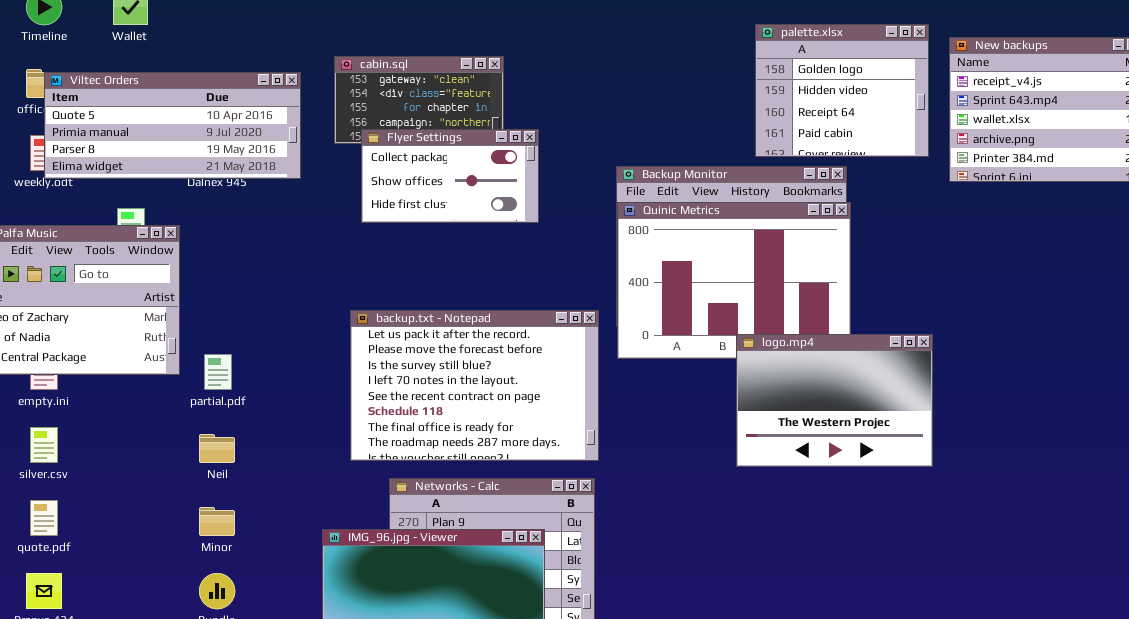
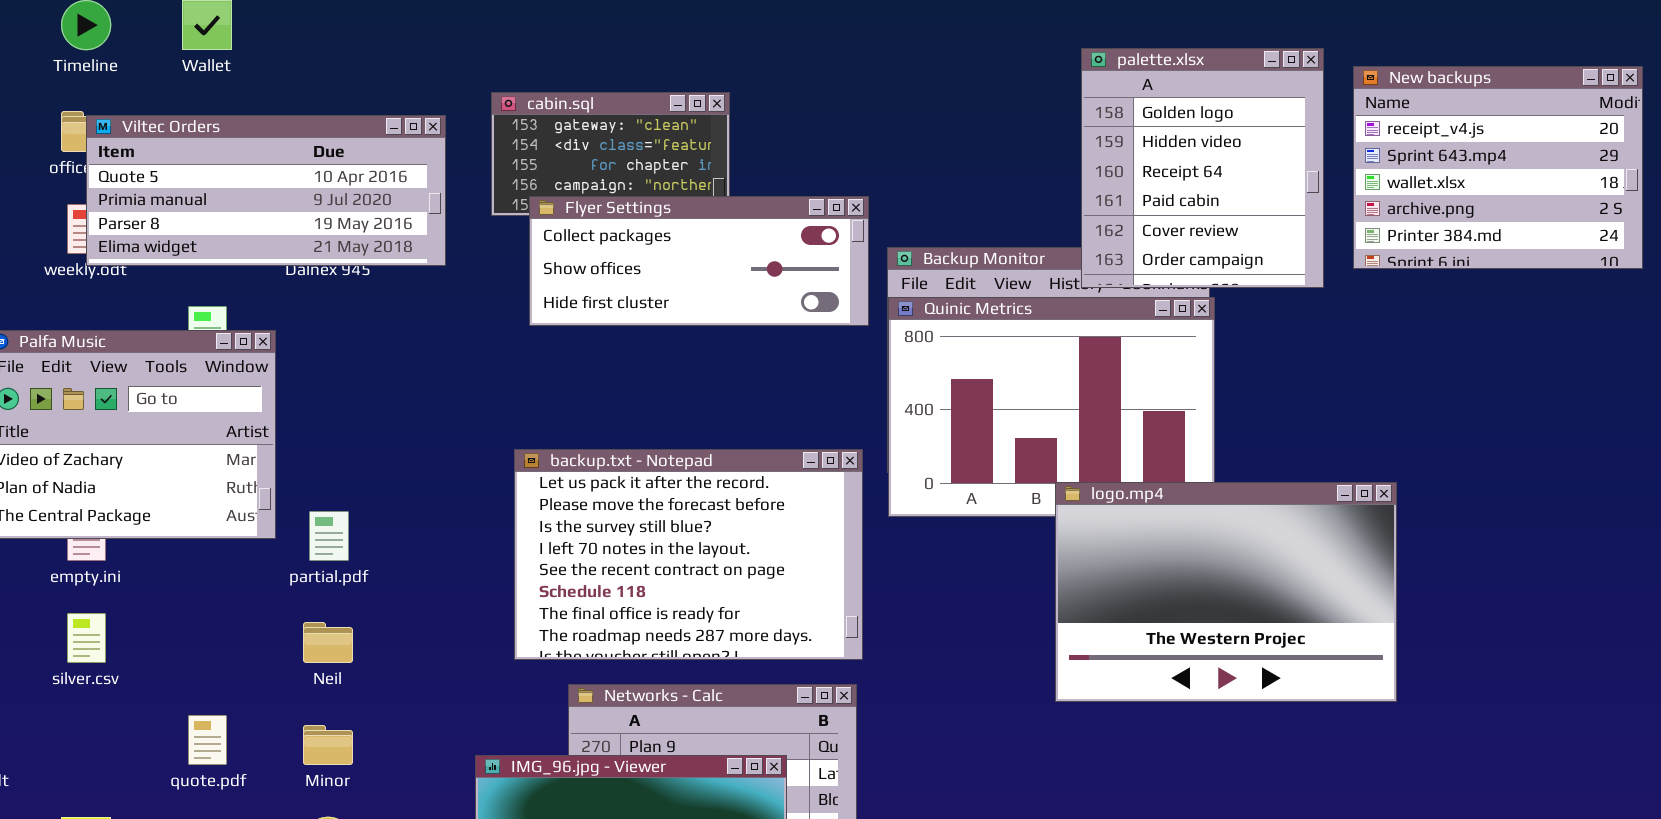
palette.xlsx: [755,24,929,157] -> [1081,48,1324,288], resized
Flyer Settings: [361,129,539,223] -> [529,196,869,326], resized
logo.mp4: [736,334,933,467] -> [1055,482,1397,702], resized
quote.pdf: [30,500,58,536] -> [188,715,227,765], moved

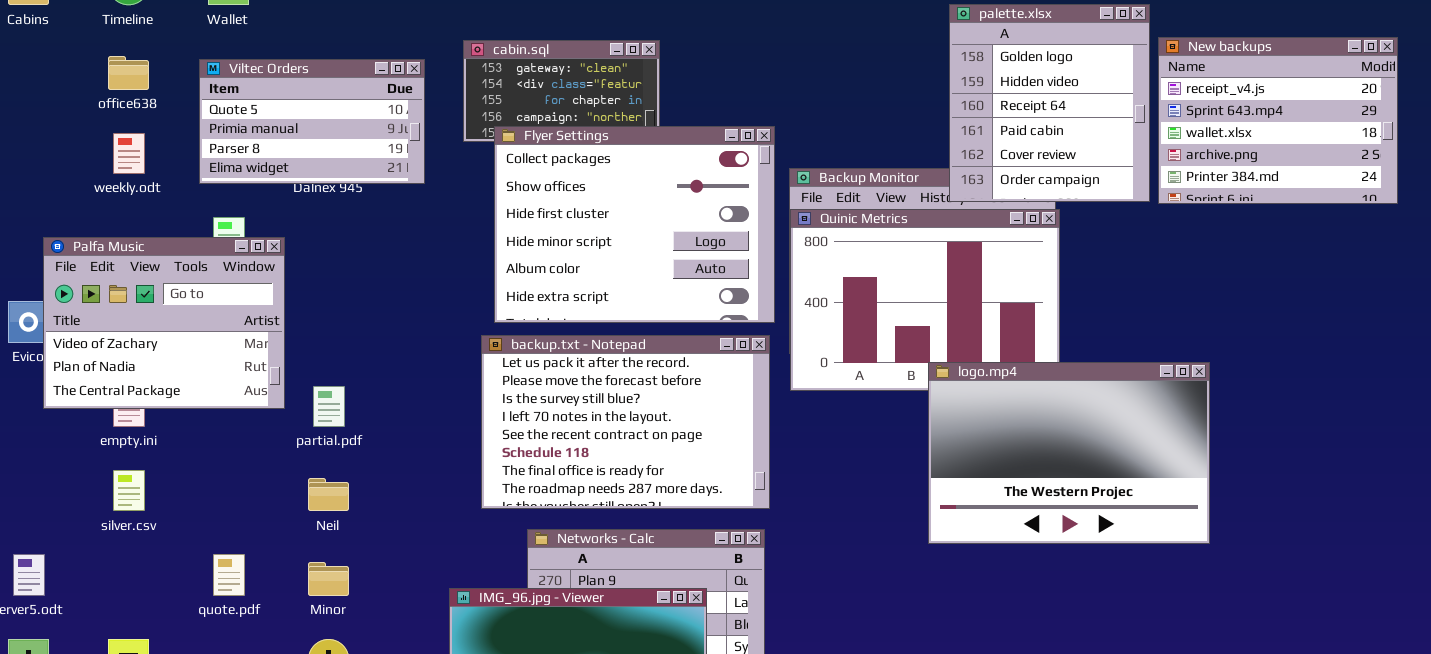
New backups: [1353,66,1643,269] -> [1158,37,1398,204], moved
Viltec Orders: [86,115,446,266] -> [199,59,425,184], resized
Flyer Settings: [529,196,869,326] -> [494,126,775,323], resized

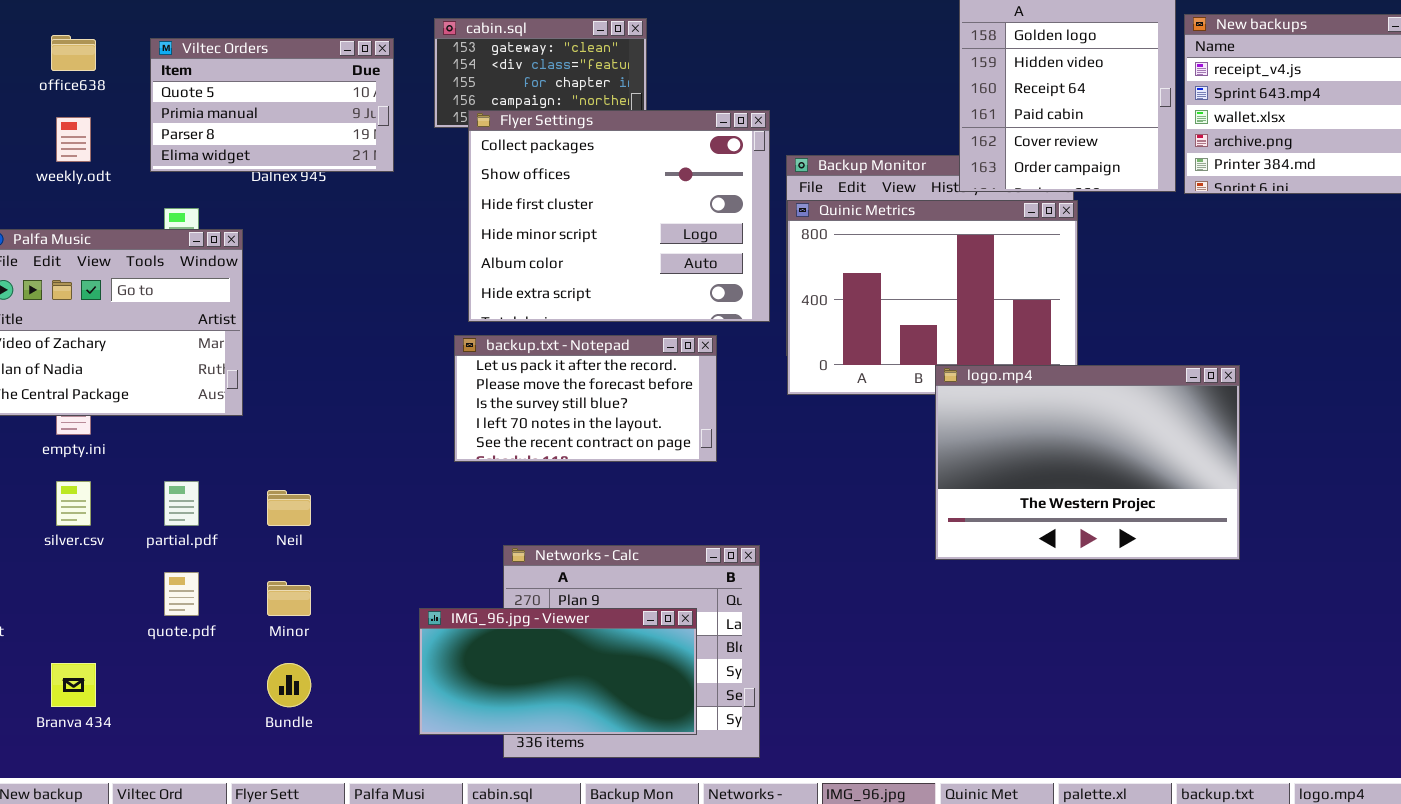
backup.txt - Notepad: [481,335,770,509] -> [454,335,717,462], resized
partial.pdf: [313,386,345,427] -> [164,481,199,526], moved

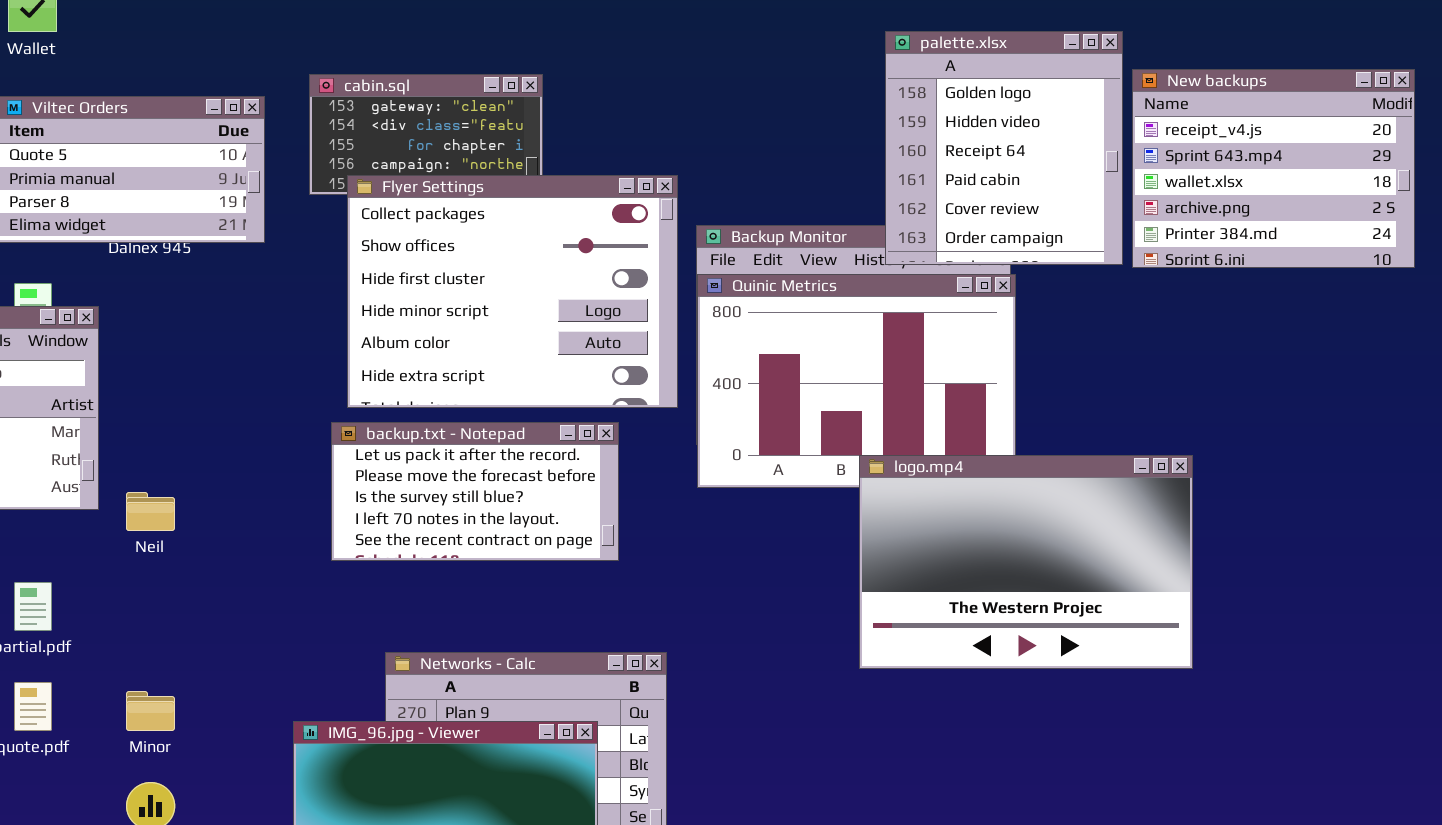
Neil: [267,490,311,526] -> [126,492,175,531], moved

